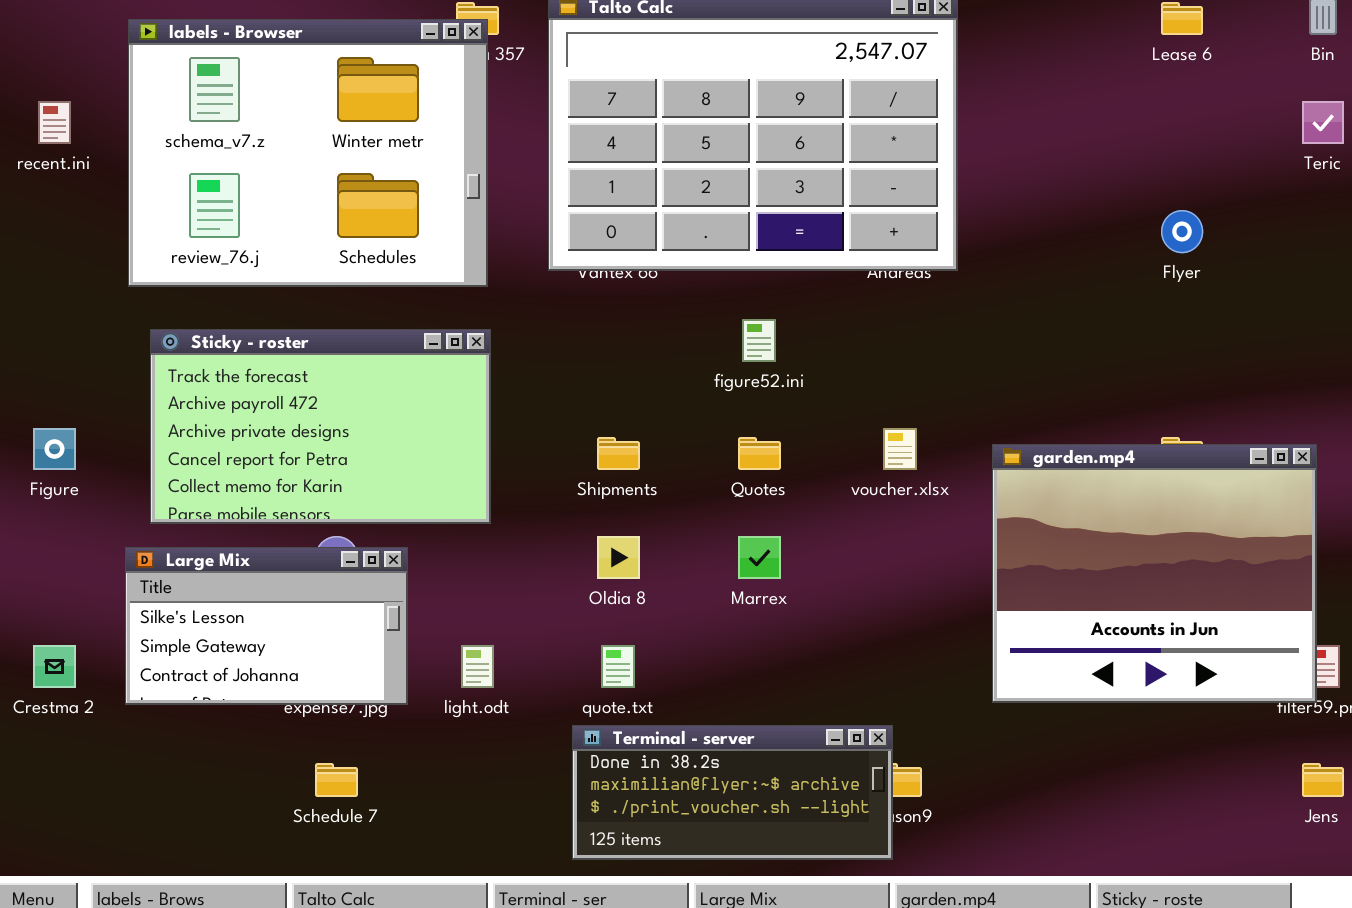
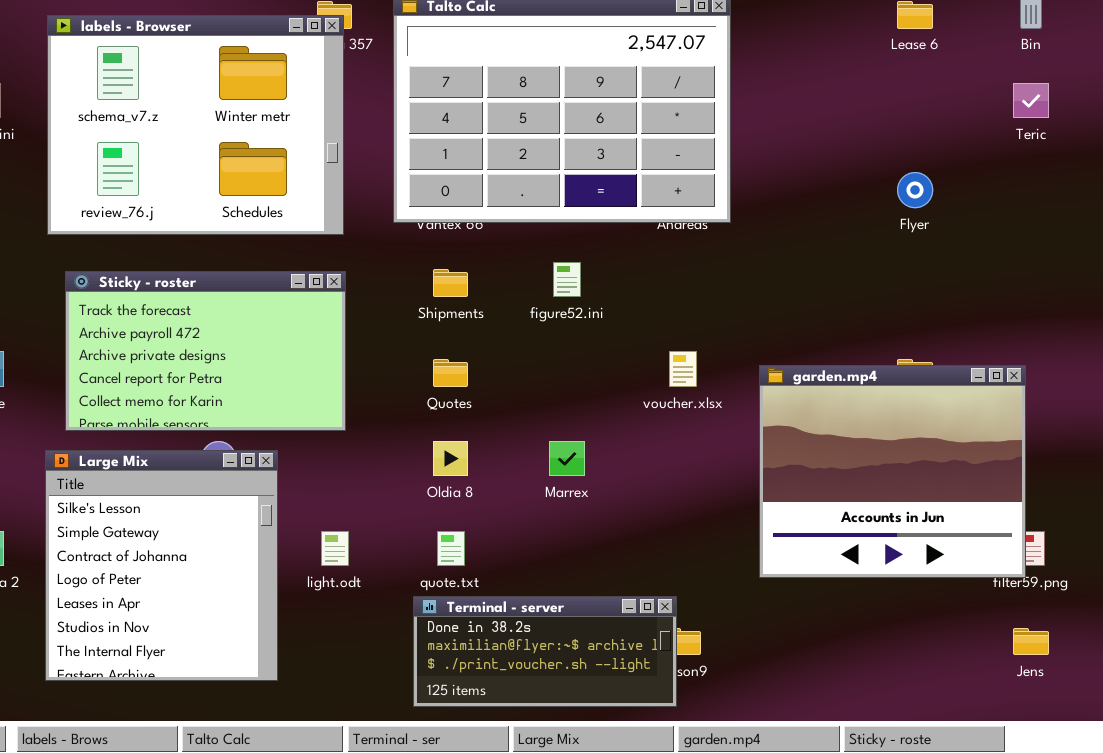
Shipments: [597,437,640,470] -> [433,269,468,297], moved
Quotes: [738,437,781,470] -> [433,359,468,387], moved
Large Mix: [125,547,408,705] -> [45,450,278,681], resized

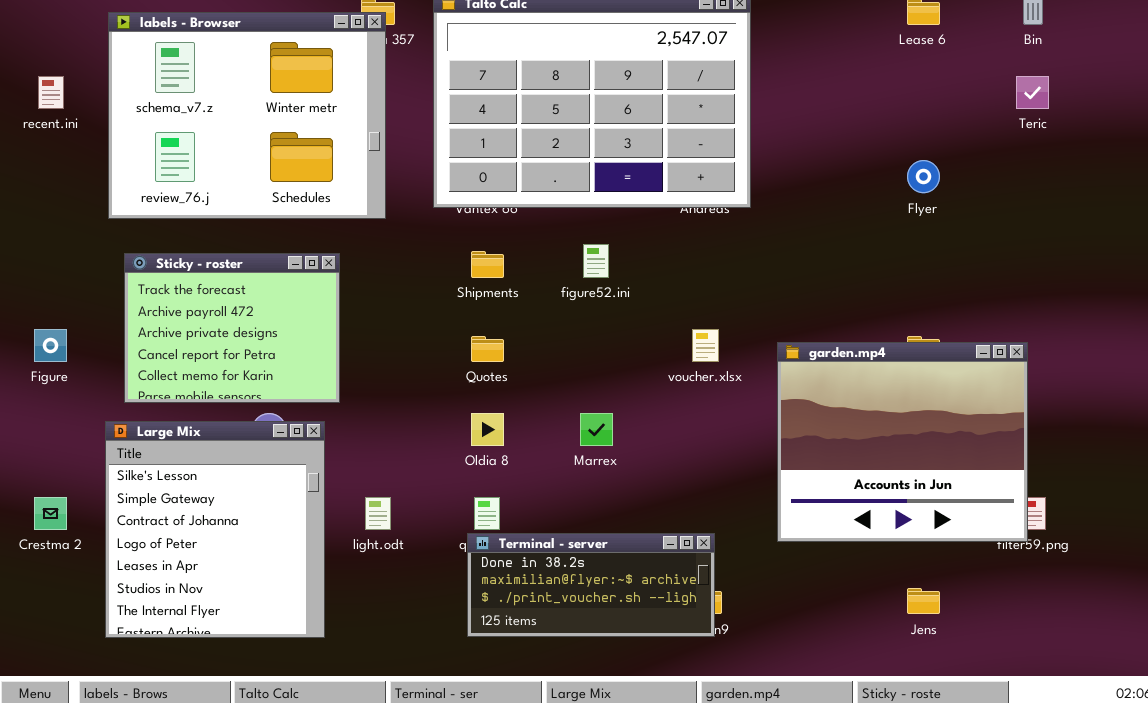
Sticky - roster: [65,271,346,431] -> [124,253,340,403], resized
Terminal - server: [413,596,677,707] -> [467,533,715,637], moved
Jens: [1013,628,1049,655] -> [907,588,940,614], moved

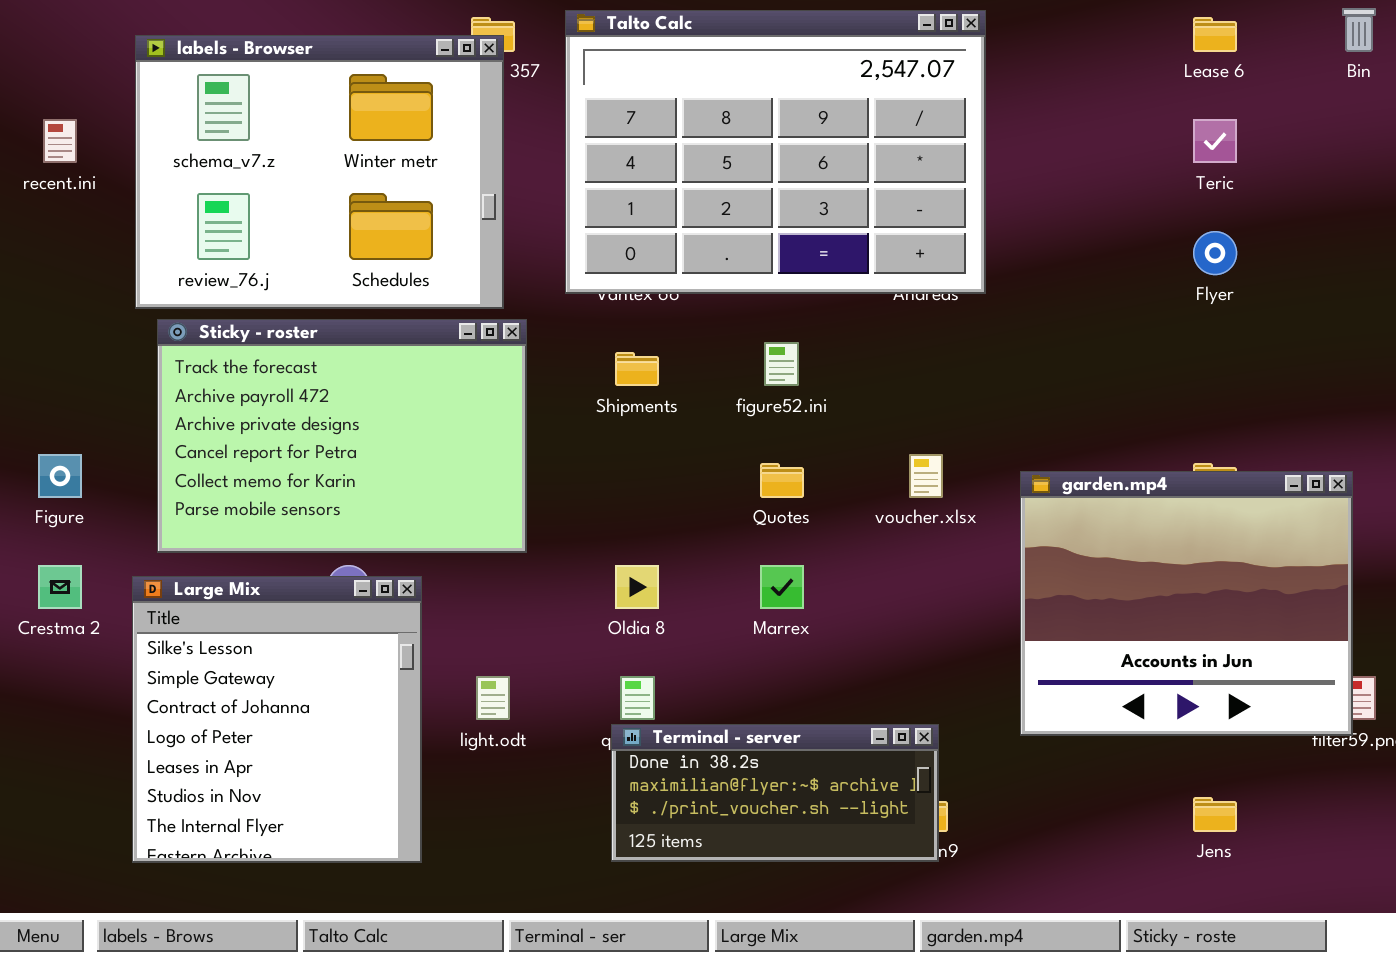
Teric: [1016,76,1049,109] -> [1193,119,1237,163], moved
Sticky - roster: [124,253,340,403] -> [157,319,527,553], resized
Quotes: [471,336,504,362] -> [760,463,804,498], moved
Crestma 2: [34,497,67,530] -> [38,565,82,609], moved

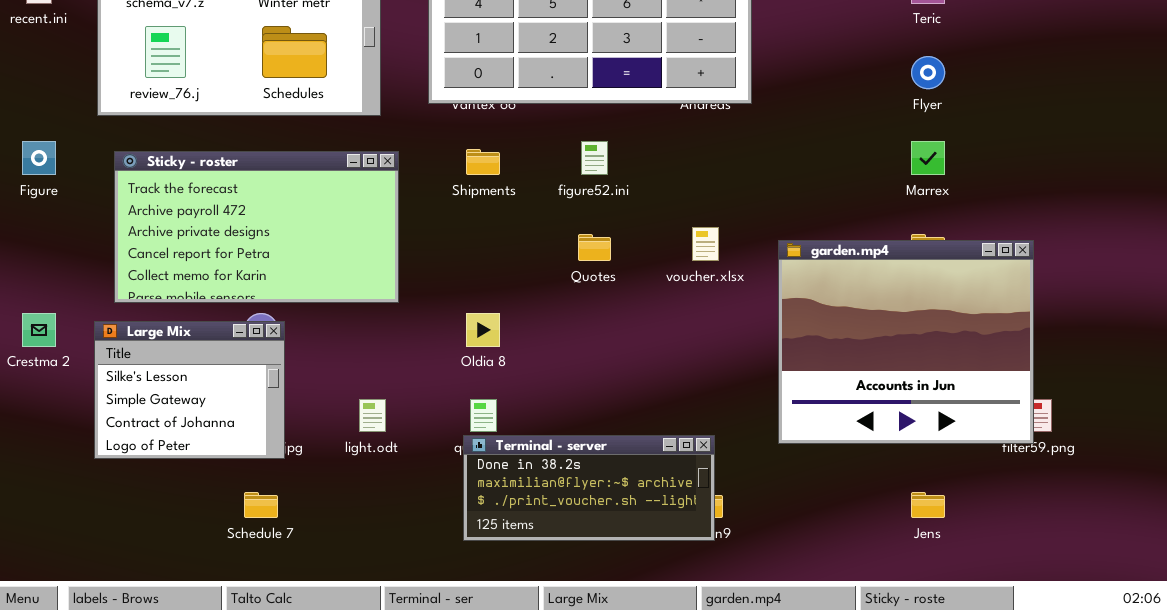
Sticky - roster: [157,319,527,553] -> [114,151,399,303], resized
Figure: [38,454,82,498] -> [22,141,56,175], moved
Marrex: [760,565,804,609] -> [911,141,945,175], moved
Large Mix: [132,576,422,863] -> [94,321,285,459], resized

